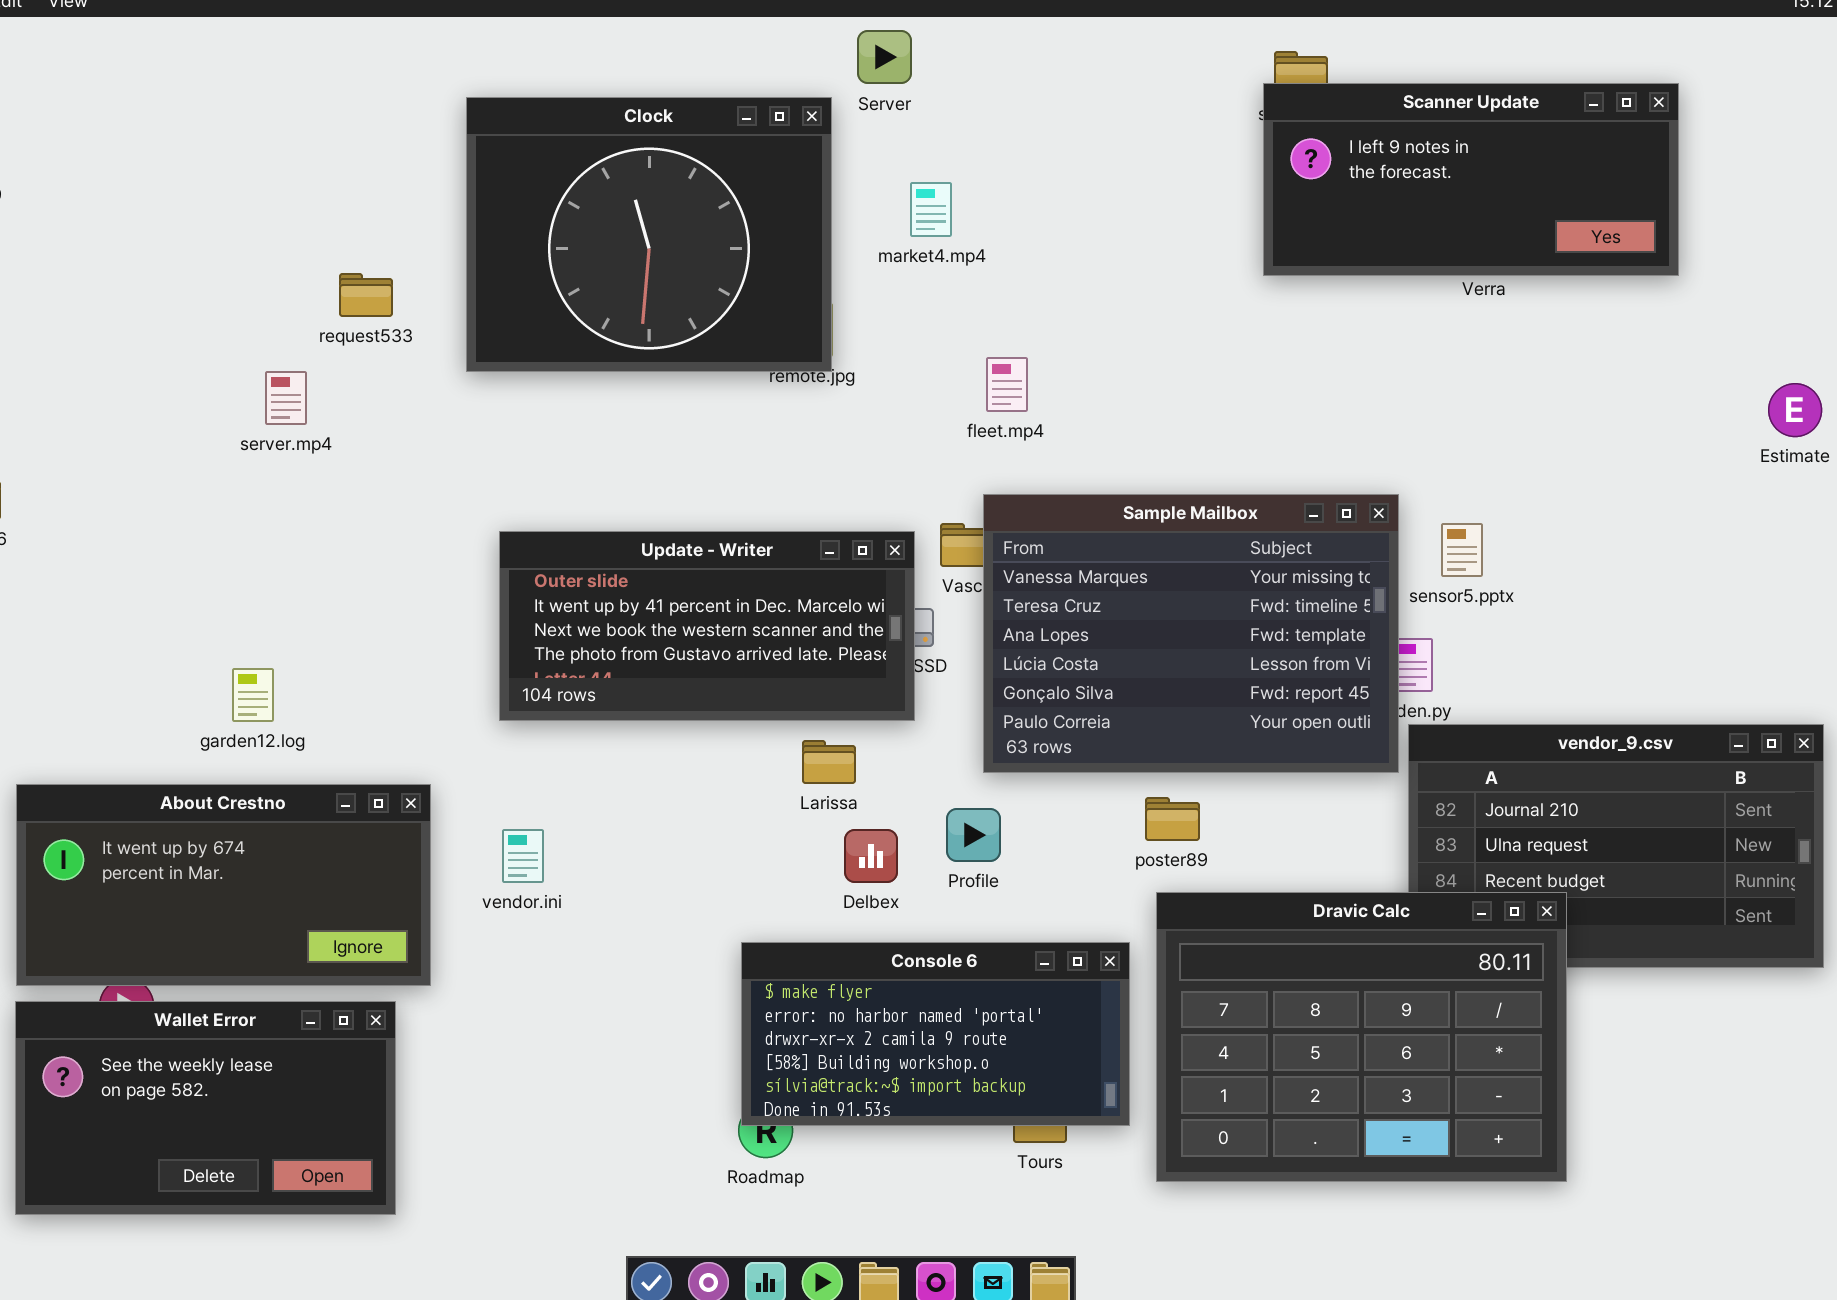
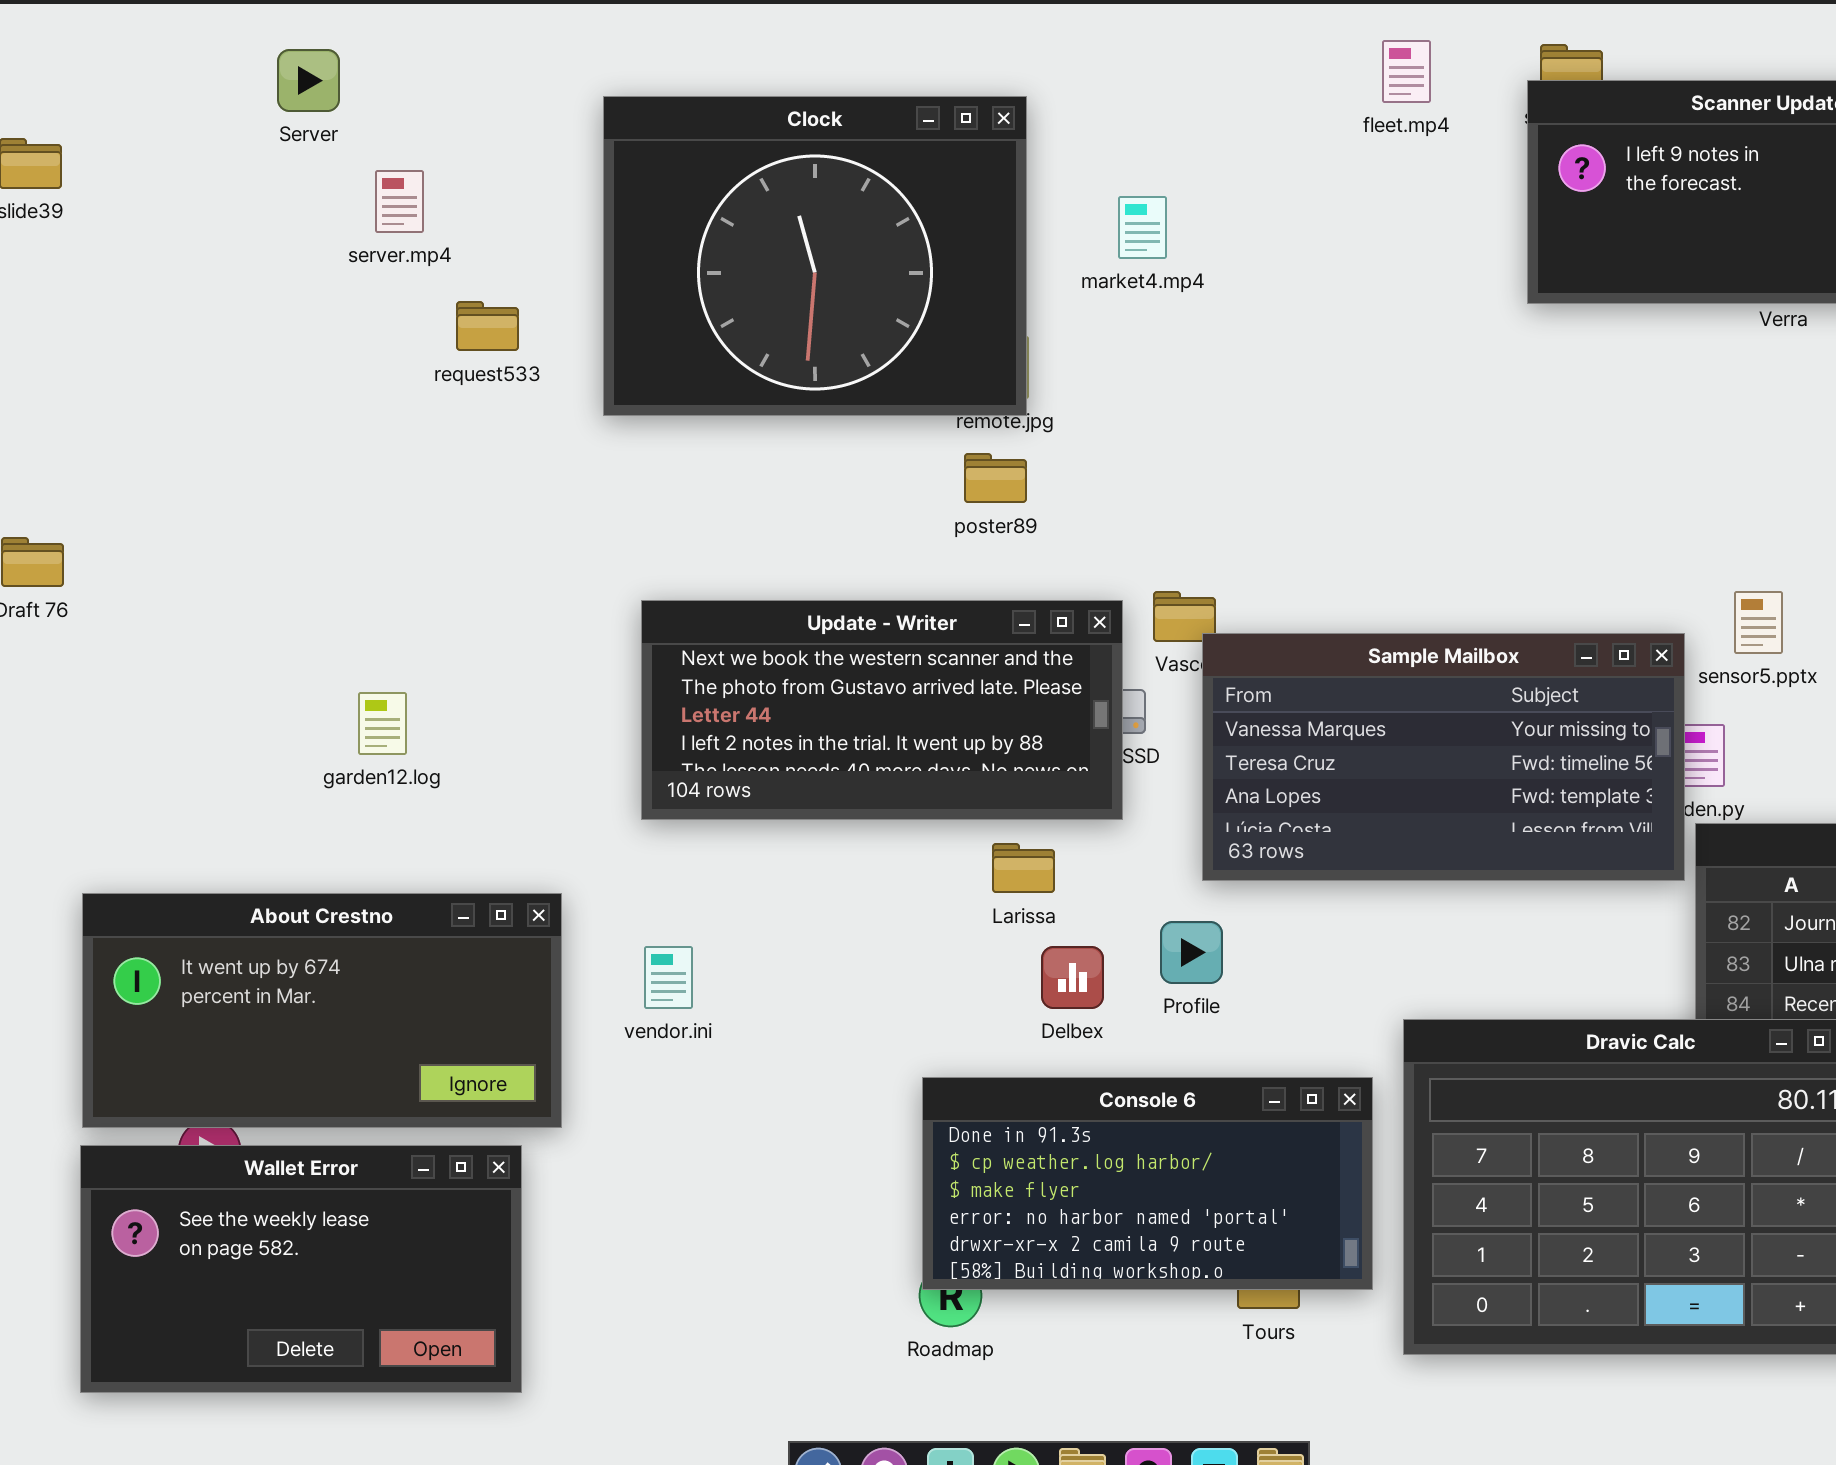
Server: [857,30,912,84] -> [277,49,340,112], moved
fleet.mp4: [986,357,1028,412] -> [1382,40,1431,103], moved
server.mp4: [265,371,307,425] -> [375,170,424,233], moved
Sample Mailbox: [983,494,1399,773] -> [1202,633,1685,881], resized
Update - Writer: [499,531,915,721] -> [641,600,1123,820], scrolled down 2 rows
garden12.log: [232,668,274,722] -> [358,692,407,755], moved
poster89: [1145,797,1200,841] -> [964,453,1027,503], moved
Console 6: [741,942,1130,1126] -> [922,1077,1373,1290], scrolled up 2 rows

